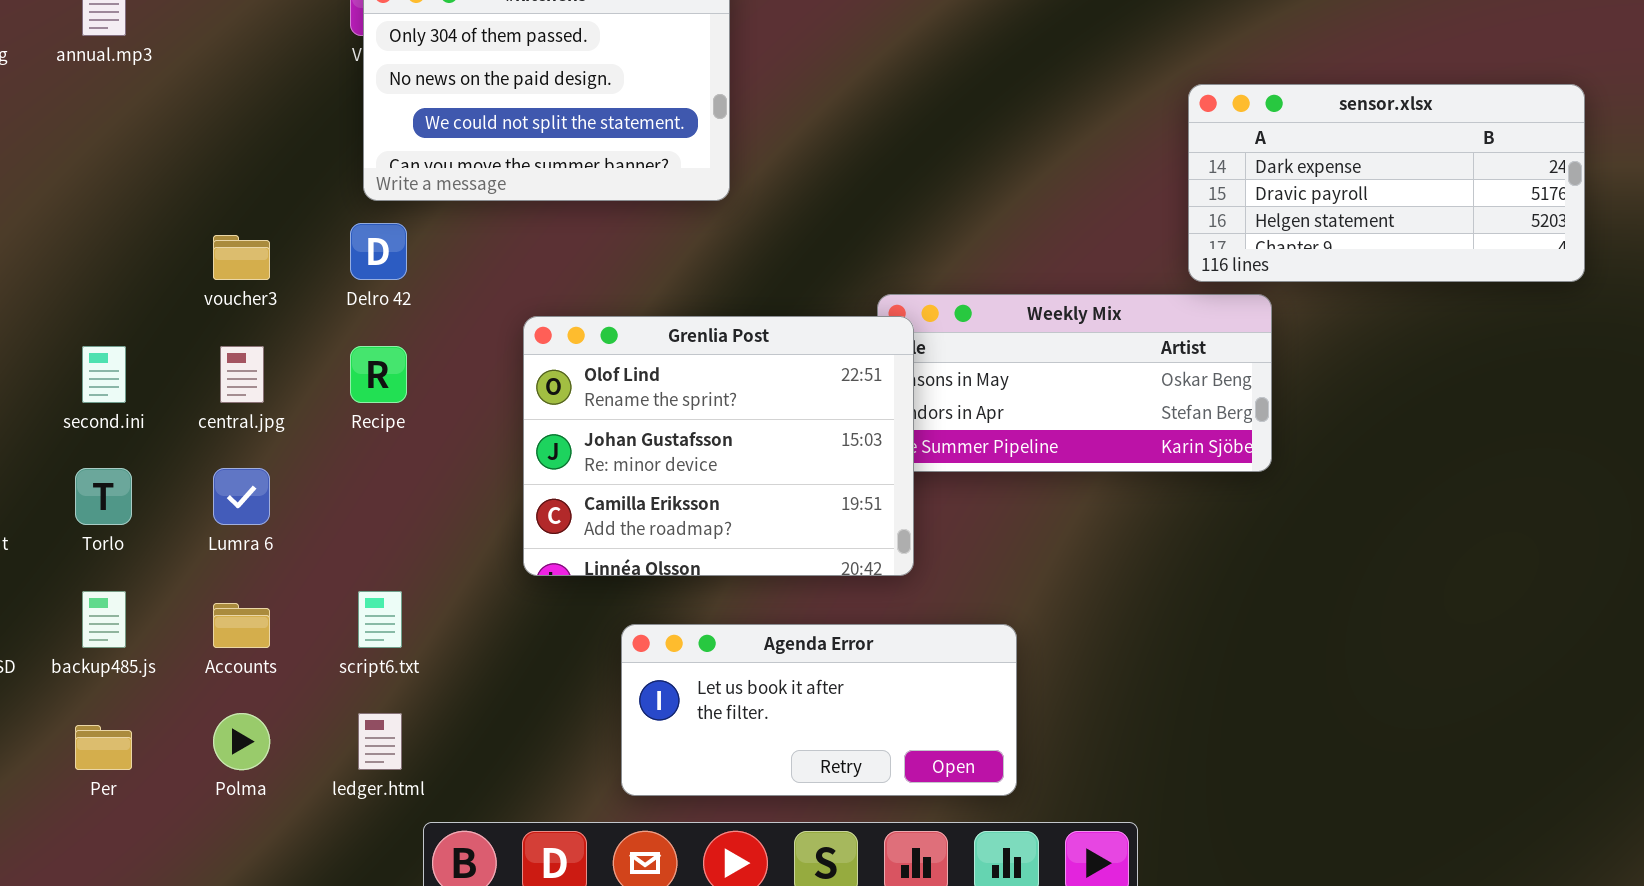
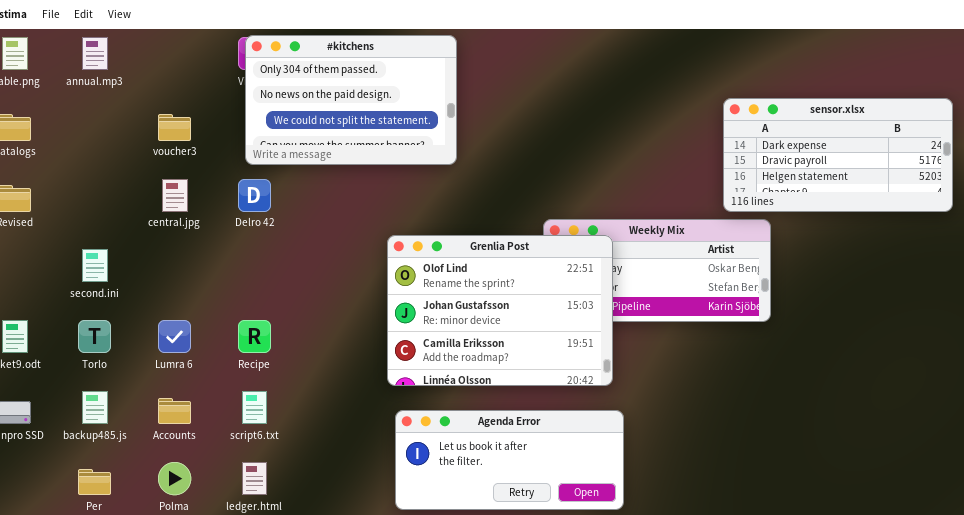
voucher3: [213,235,270,280] -> [158,114,191,141], moved
Grenlia Post: [523,316,914,576] -> [387,235,613,386], moved
central.jpg: [220,346,264,403] -> [162,179,188,212], moved
Recipe: [350,346,407,403] -> [238,320,271,353], moved

